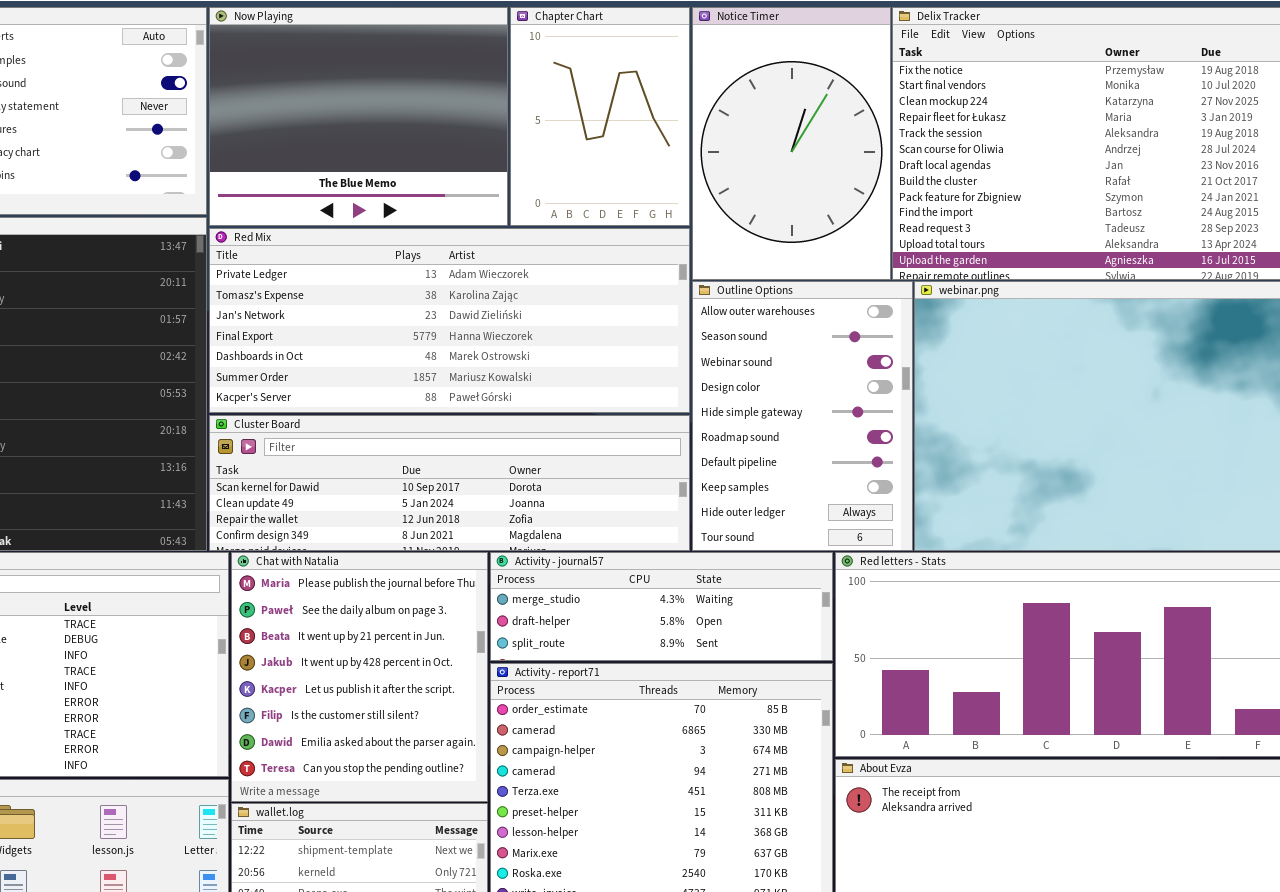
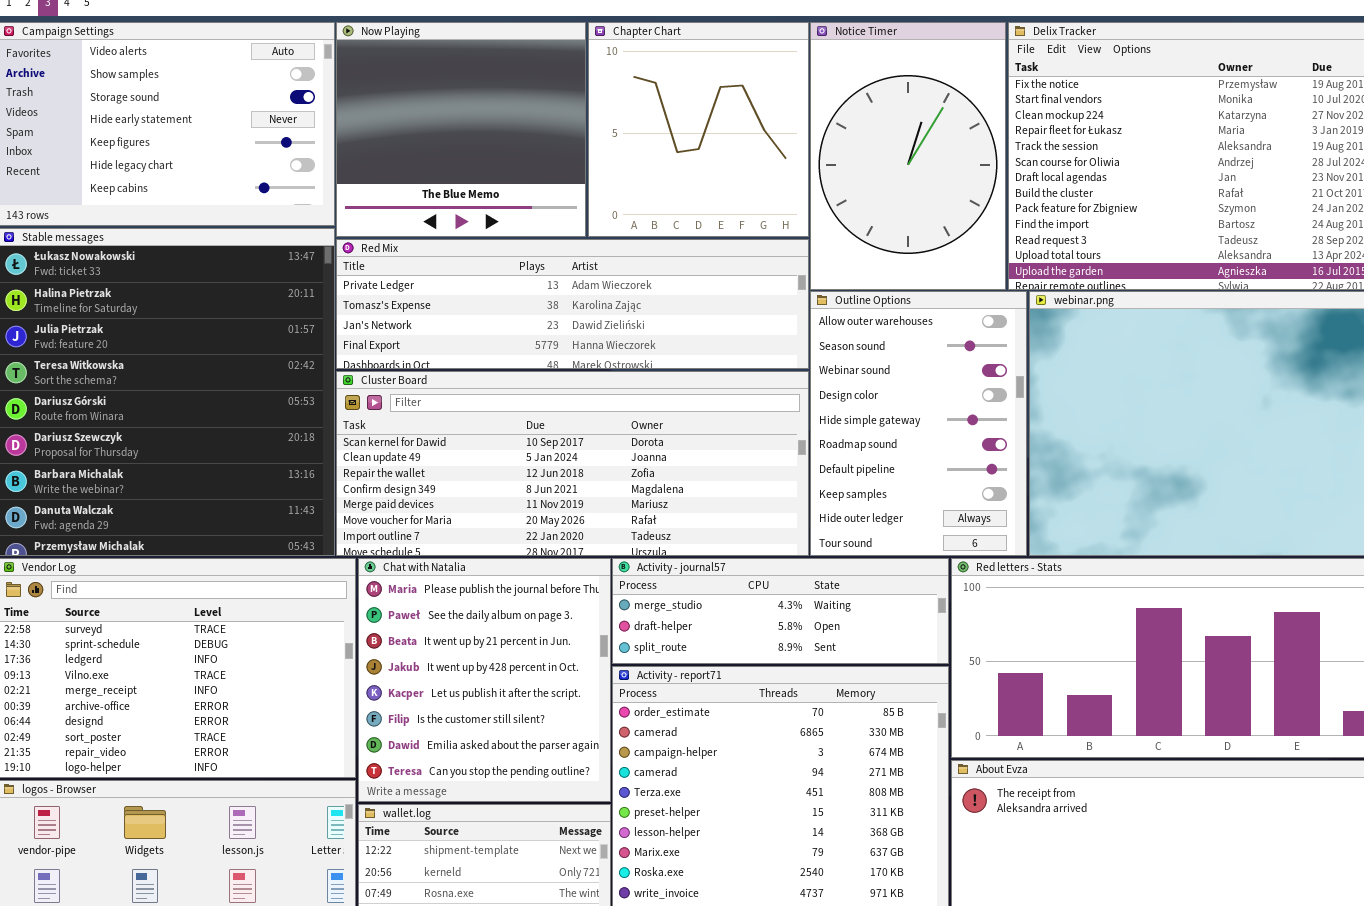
Now Playing: [209,7,508,226] -> [336,22,586,237], resized
Chapter Chart: [510,7,690,226] -> [588,22,809,237], resized
Red Mix: [209,228,690,413] -> [336,239,809,369], resized
Cluster Board: [209,415,690,551] -> [336,371,809,556], resized

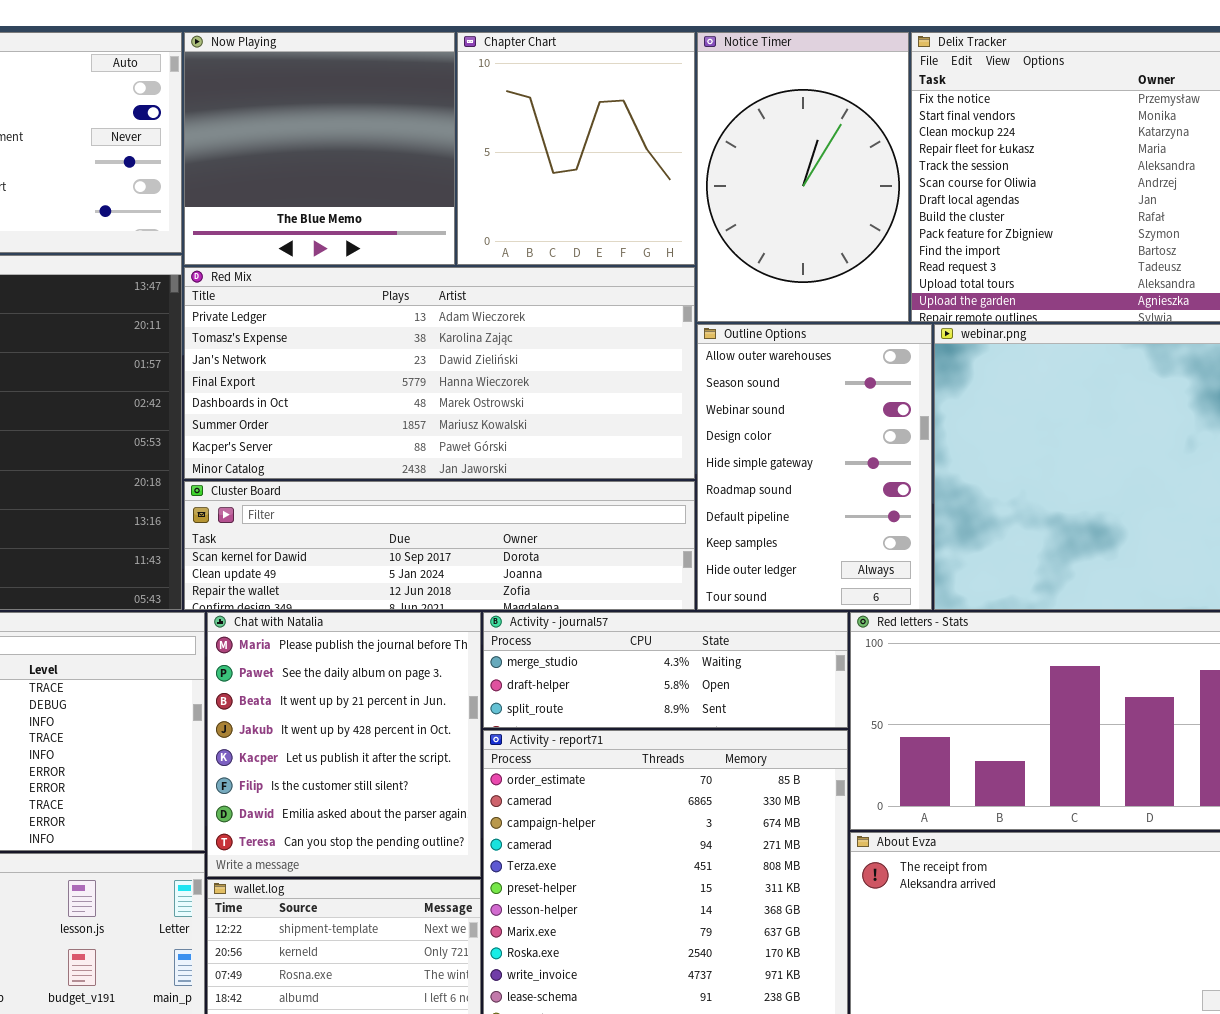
Red Mix: [336,239,809,369] -> [184,267,695,479], resized
Cluster Board: [336,371,809,556] -> [184,481,695,610], resized

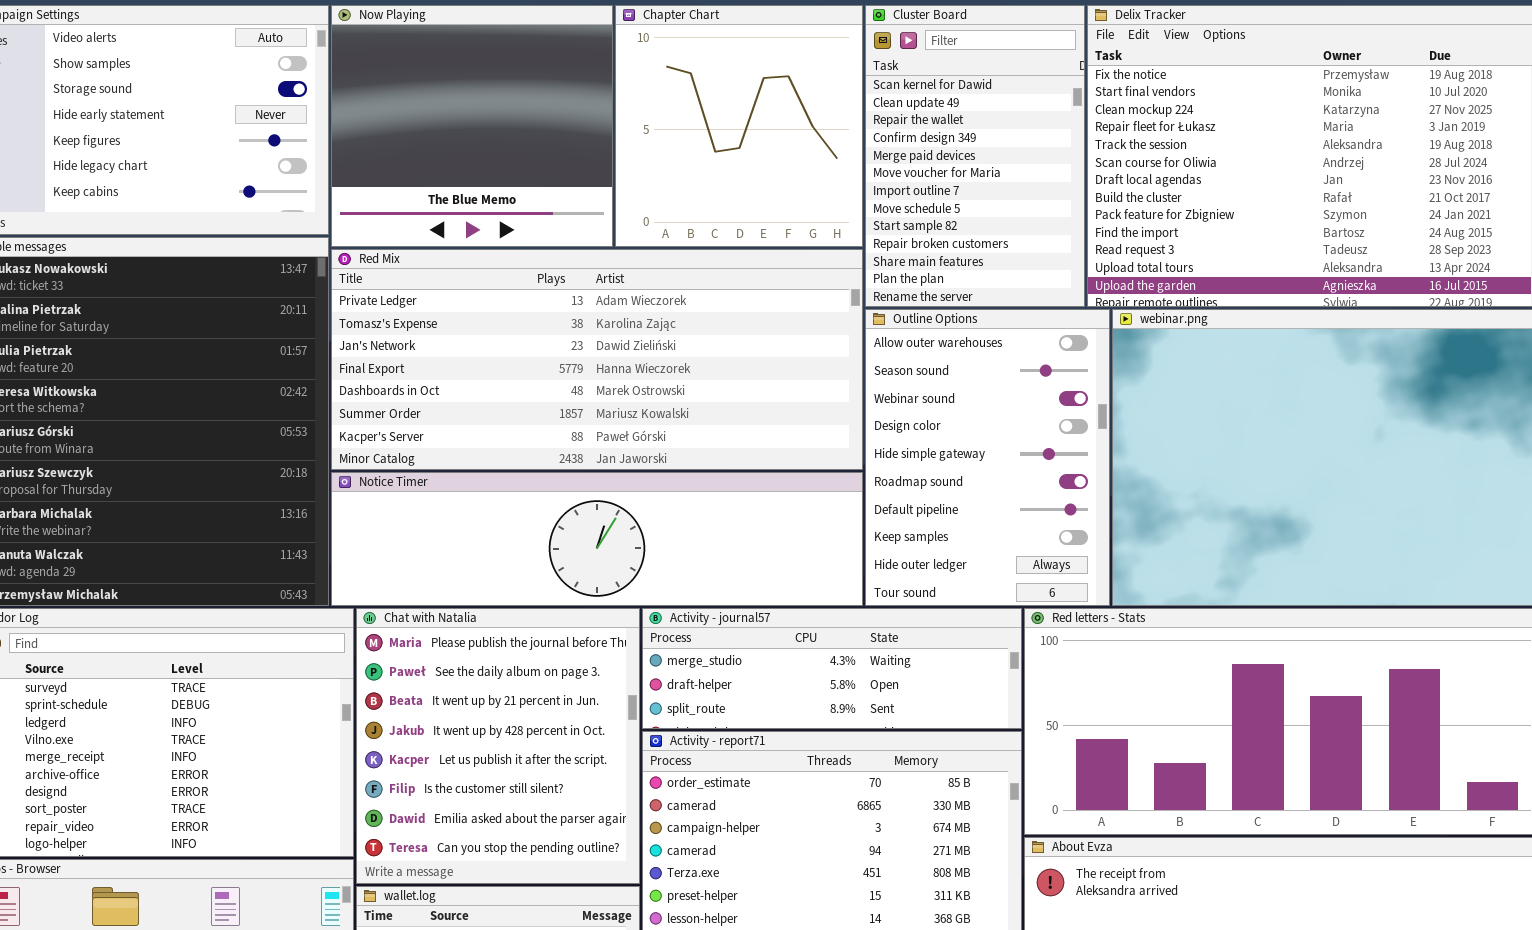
Notice Timer: [697,32,909,322] -> [331,472,863,606], moved, resized
Cluster Board: [184,481,695,610] -> [865,5,1085,307], moved, resized

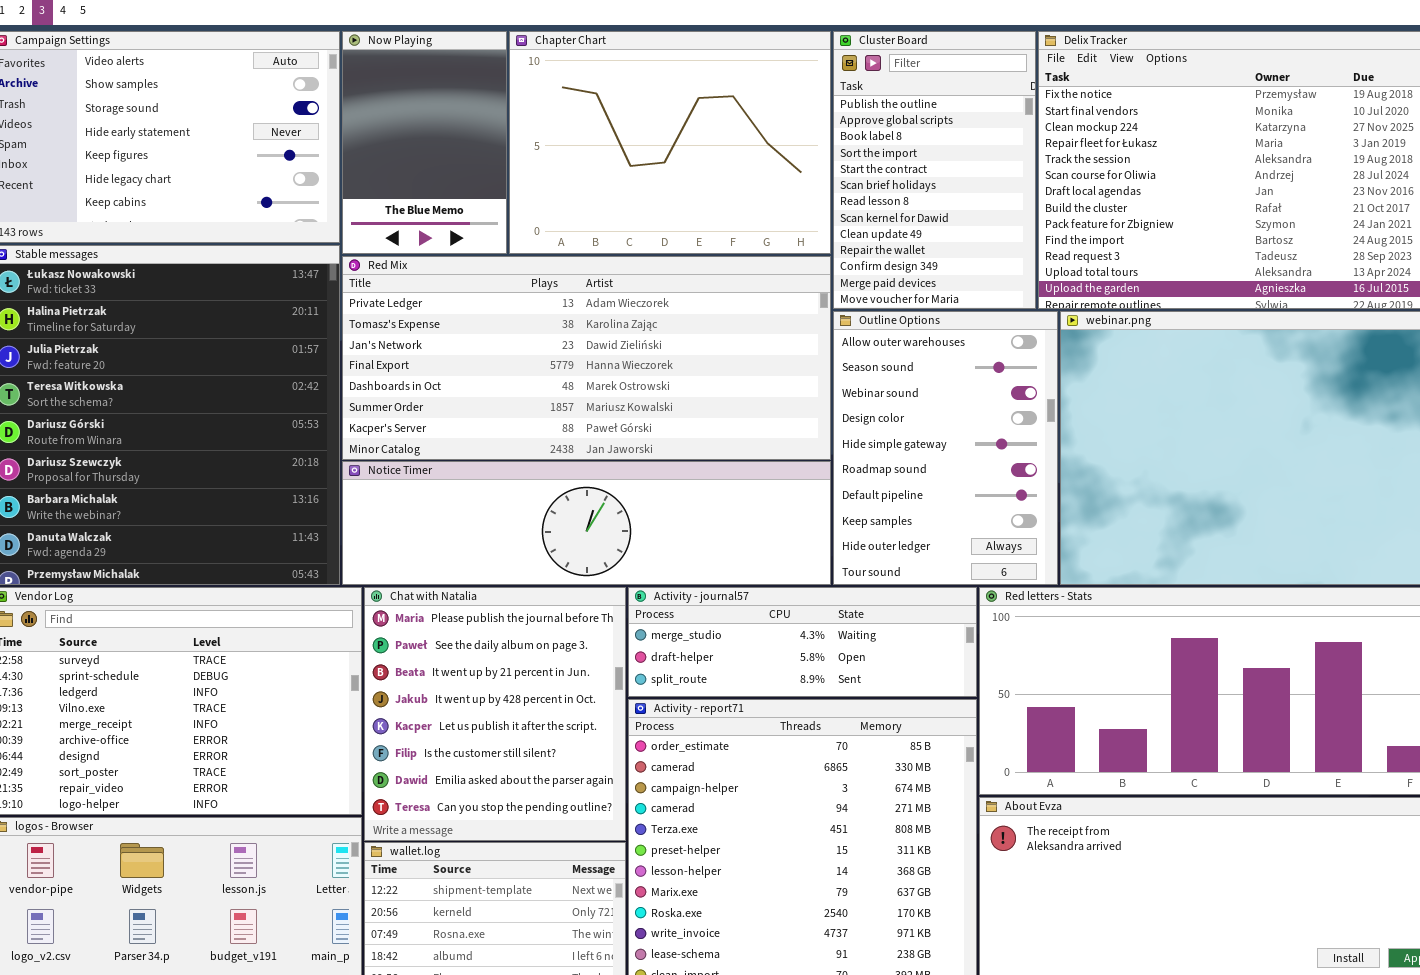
Now Playing: [331,5,613,247] -> [342,31,507,254], resized
Chapter Chart: [615,5,863,247] -> [509,31,831,254], resized
Cluster Board: [865,5,1085,307] -> [833,31,1036,309], scrolled up 7 rows

